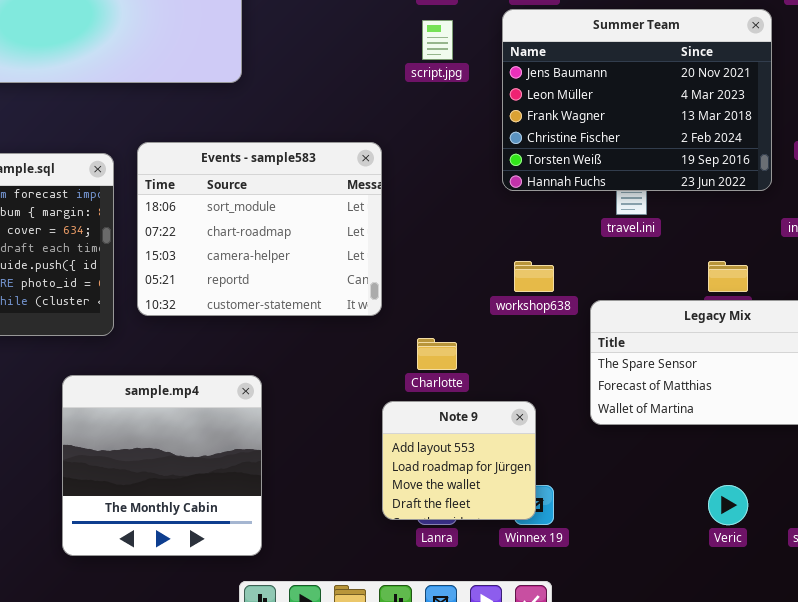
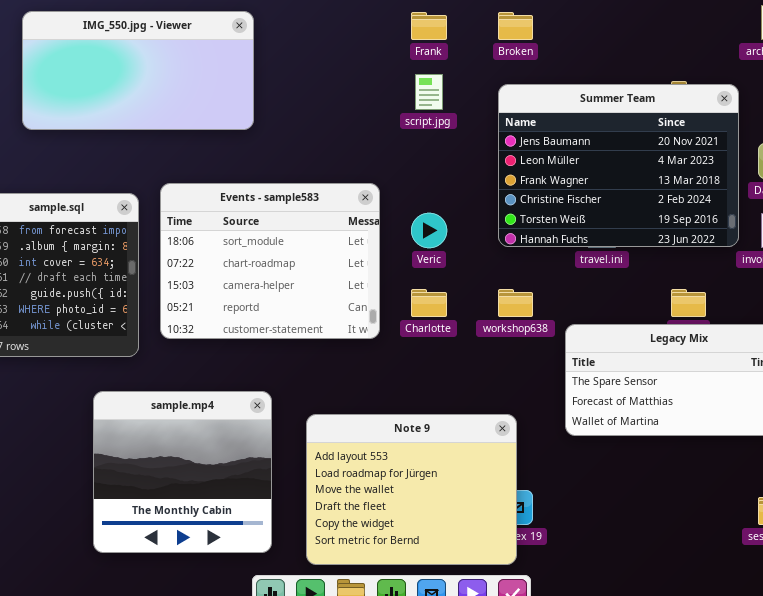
Summer Team: [502,9,772,191] -> [498,84,739,247], moved
Charlotte: [417,338,457,370] -> [411,289,447,317], moved
Note 9: [382,401,536,520] -> [306,414,517,565], resized
Veric: [708,485,748,525] -> [411,213,447,248], moved

